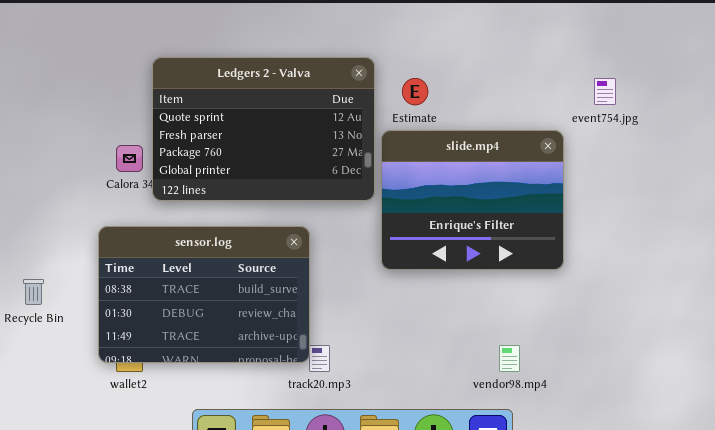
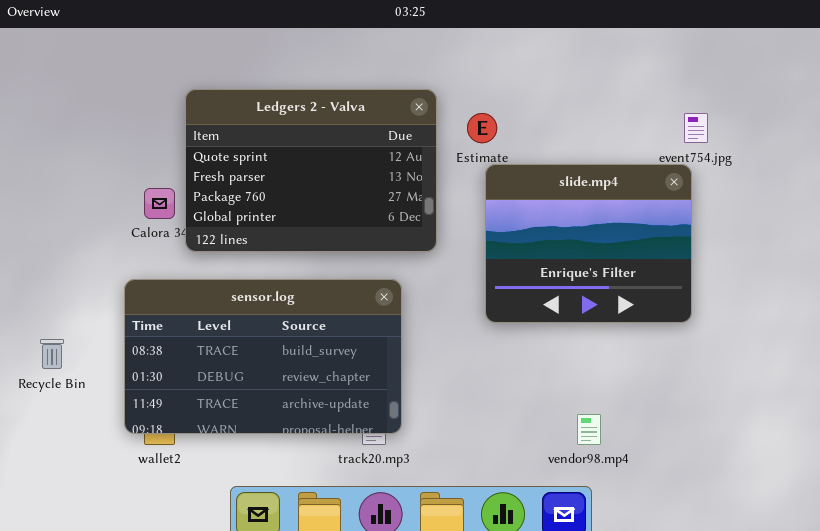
slide.mp4: [381,130,564,270] -> [485,164,692,323], moved
sensor.log: [98,226,310,363] -> [124,279,402,434], resized

